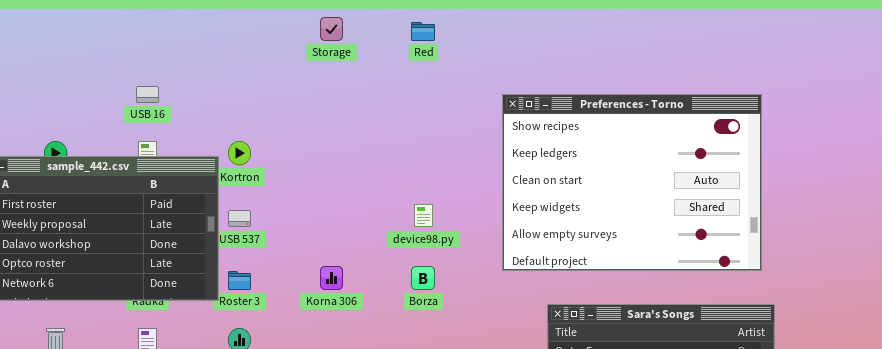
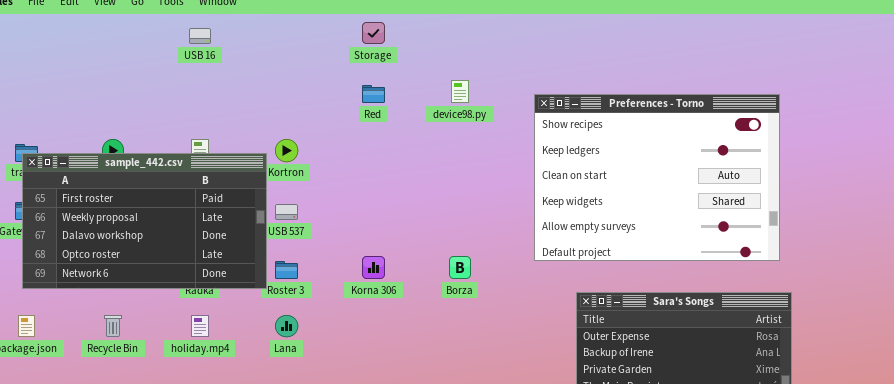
Red: [411,22,435,41] -> [362,85,385,103], moved
USB 16: [136,86,159,103] -> [189,28,211,44], moved
device98.py: [414,204,433,227] -> [451,80,469,103], moved

